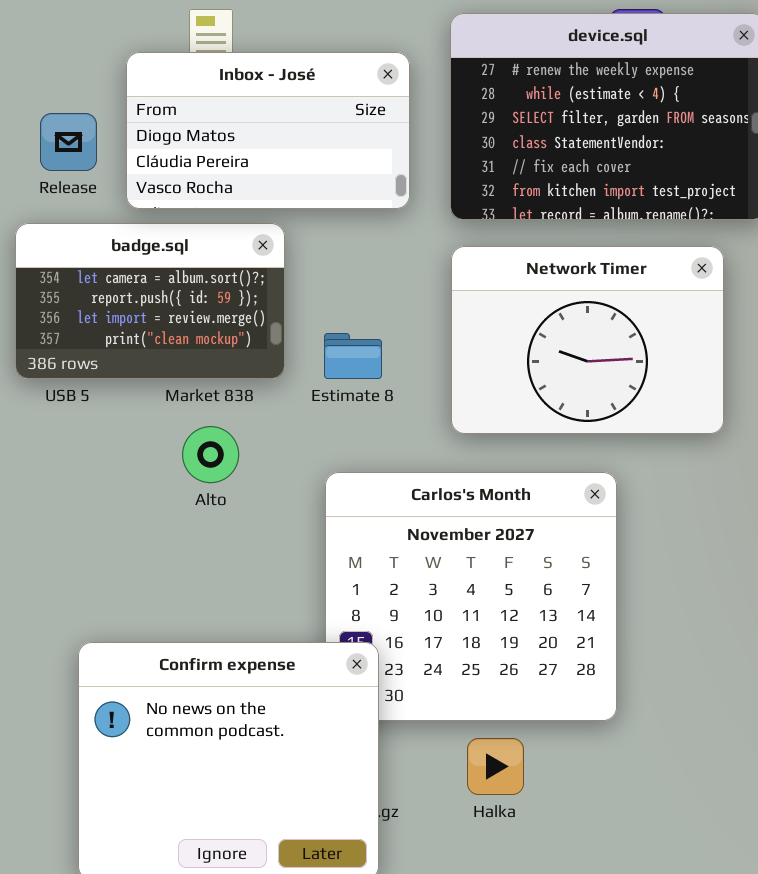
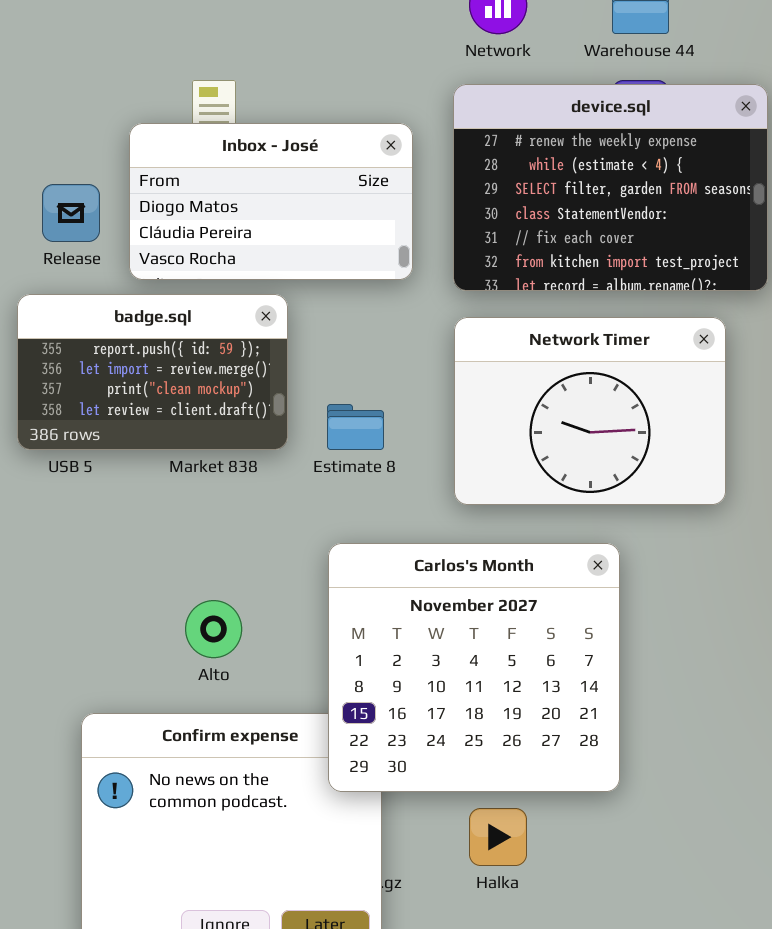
badge.sql: [15,223,285,379] -> [17,294,288,450], scrolled down 1 row
Alto: [182,426,239,483] -> [185,600,242,658], moved
Carlos's Month: [325,472,617,721] -> [328,543,620,792], raised

